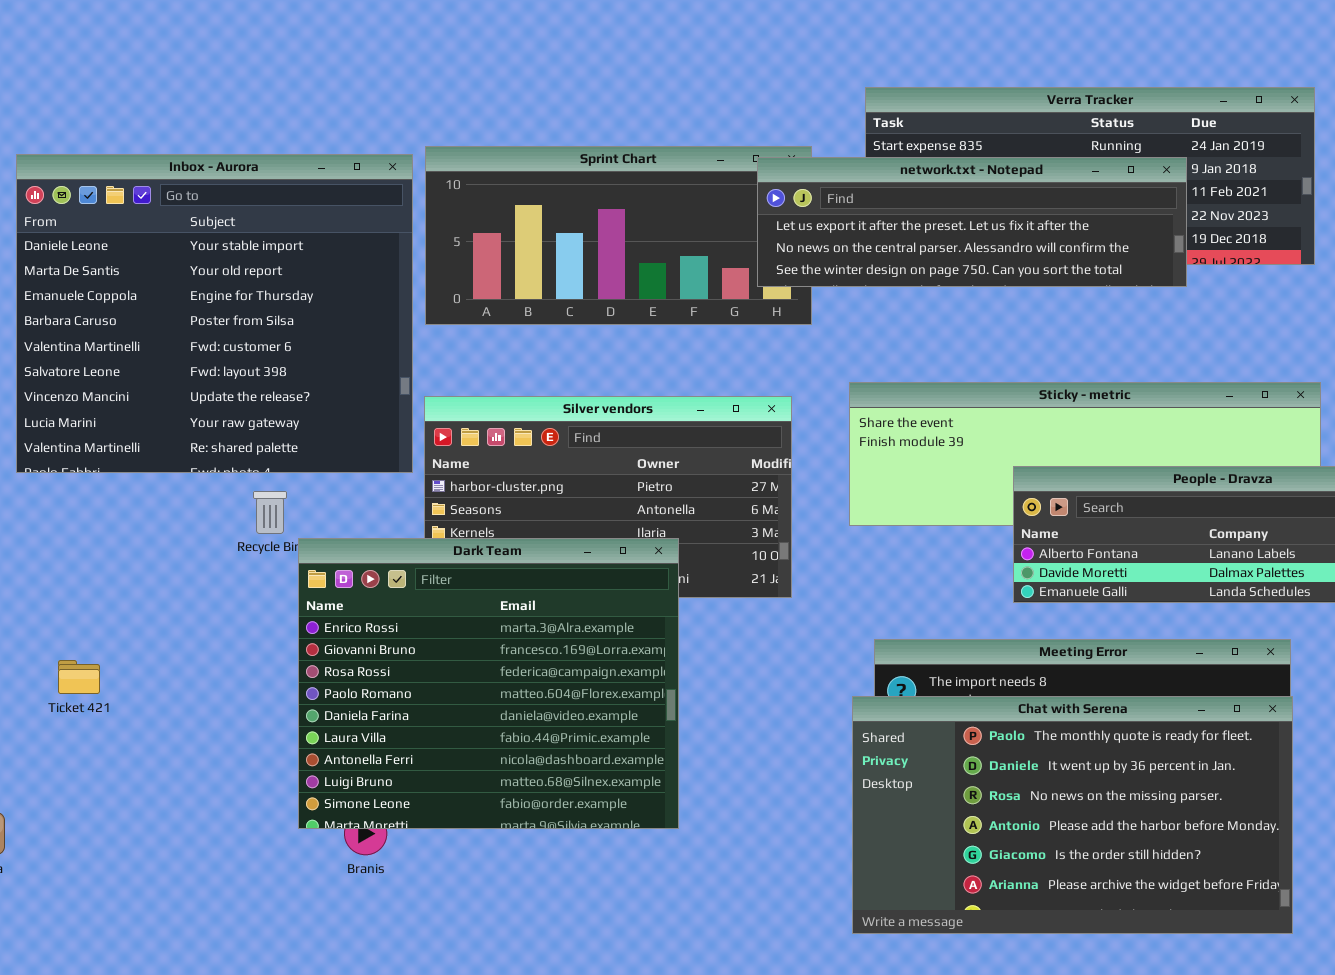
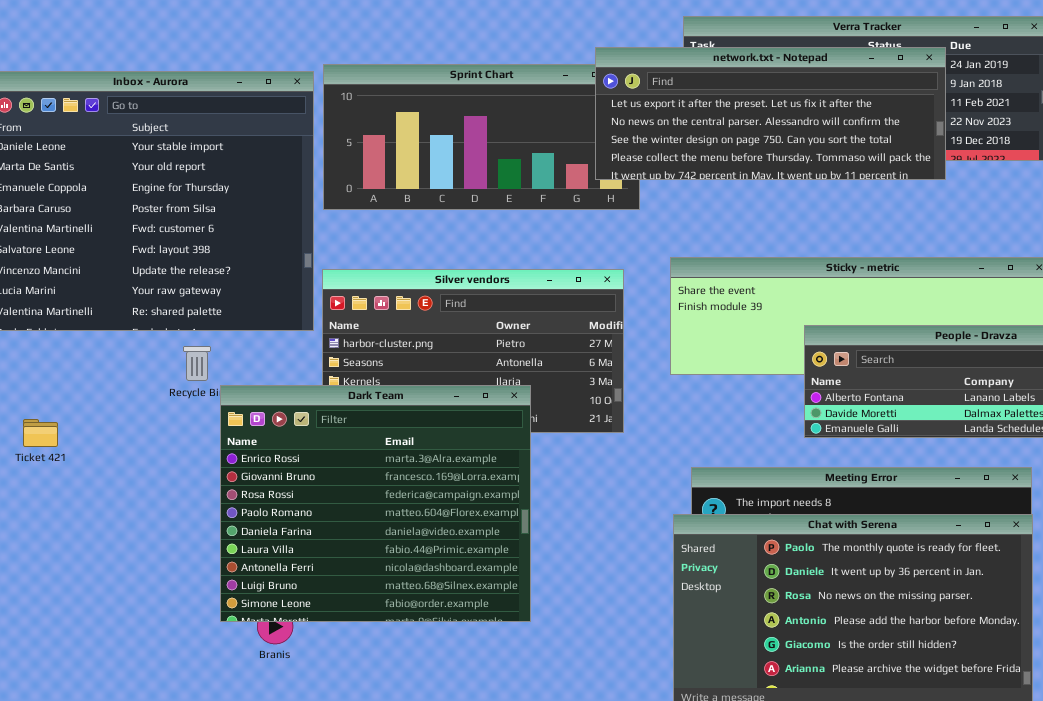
network.txt - Notepad: [757,157,1187,287] -> [595,47,946,180], resized
Ticket 421: [58,660,100,694] -> [23,419,58,447], moved

